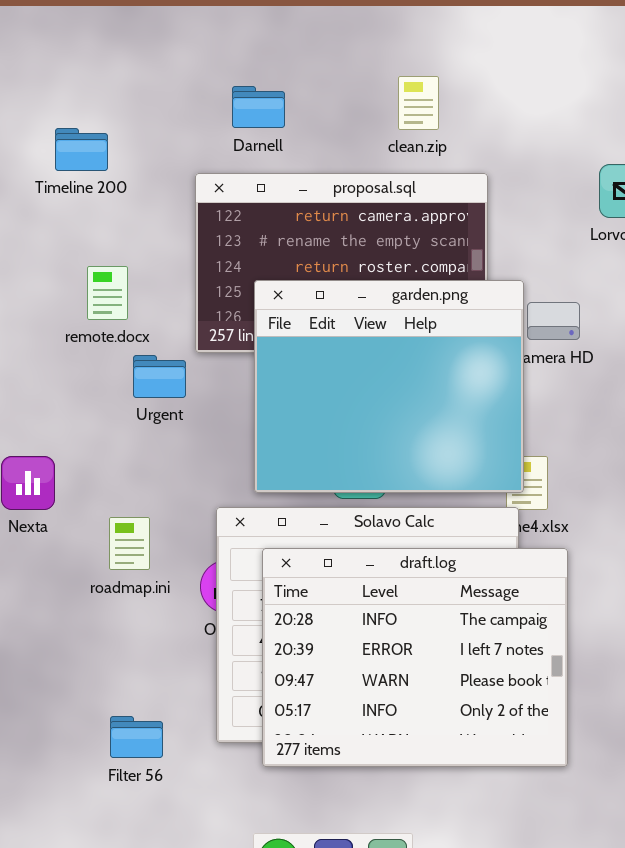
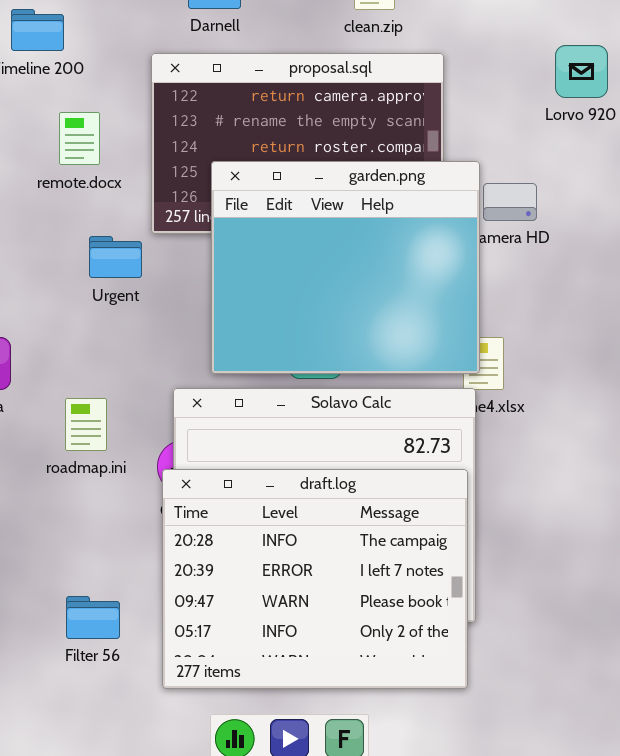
remote.docx: [87,266,128,320] -> [59,112,100,165], moved
draft.log: [262,548,568,767] -> [162,469,468,689], moved

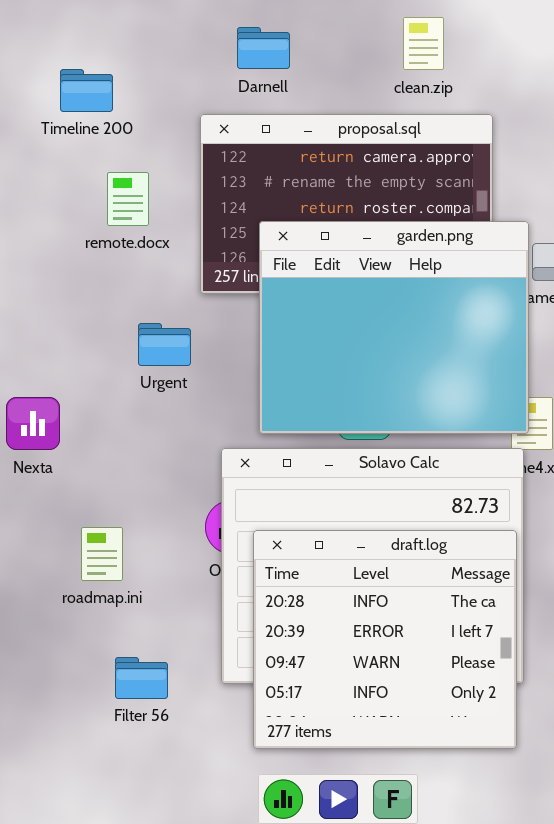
Urgent: [89,236,142,278] -> [138,323,191,366], moved
roadmap.ini: [65,398,107,451] -> [81,527,123,581], moved
draft.log: [162,469,468,689] -> [253,530,517,749], resized

